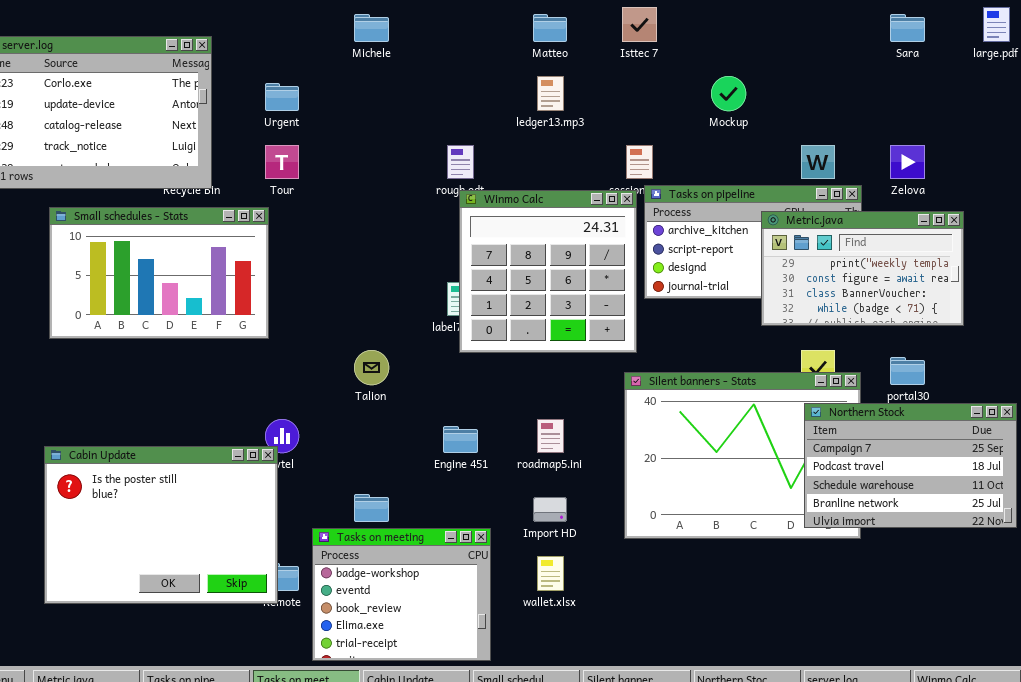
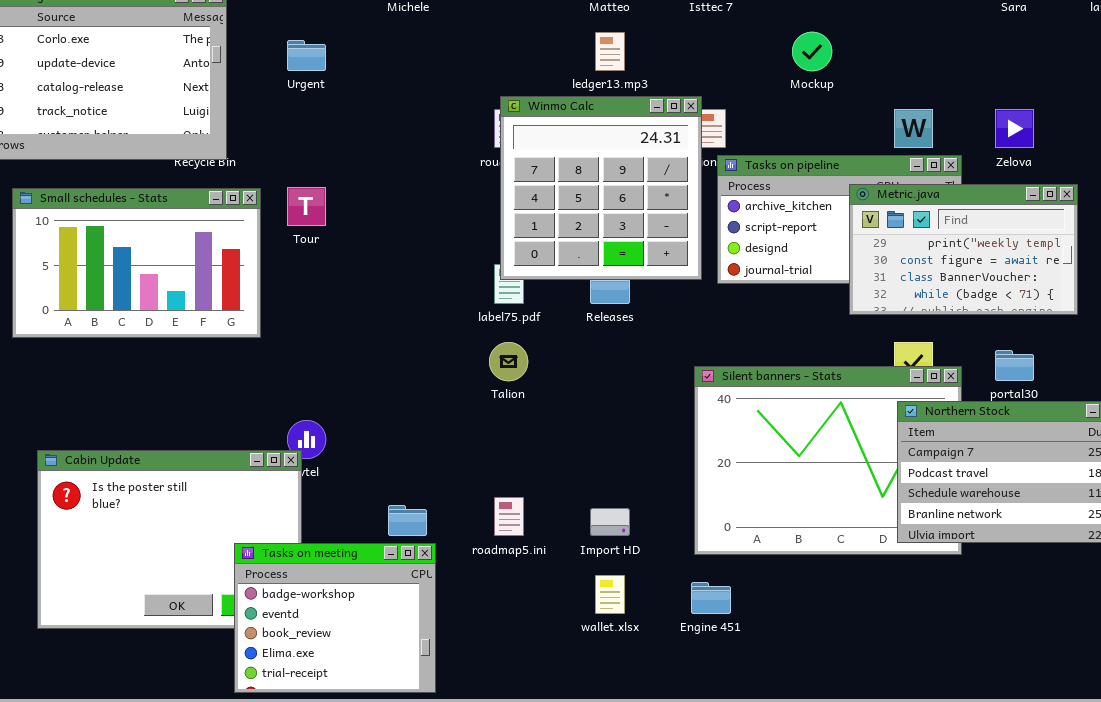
Tour: [265,145,299,179] -> [287,187,326,226], moved
Winmo Calc: [459,190,637,353] -> [500,96,702,280], moved
Small schedules - Stats: [49,207,269,339] -> [12,188,261,338], moved
Talion: [354,350,389,385] -> [489,342,528,381], moved
roadmap5.ini: [537,419,564,453] -> [494,497,524,536], moved
Engine 451: [443,426,478,453] -> [691,582,731,614], moved
Tasks on meeting: [312,528,491,661] -> [234,543,436,693], moved

